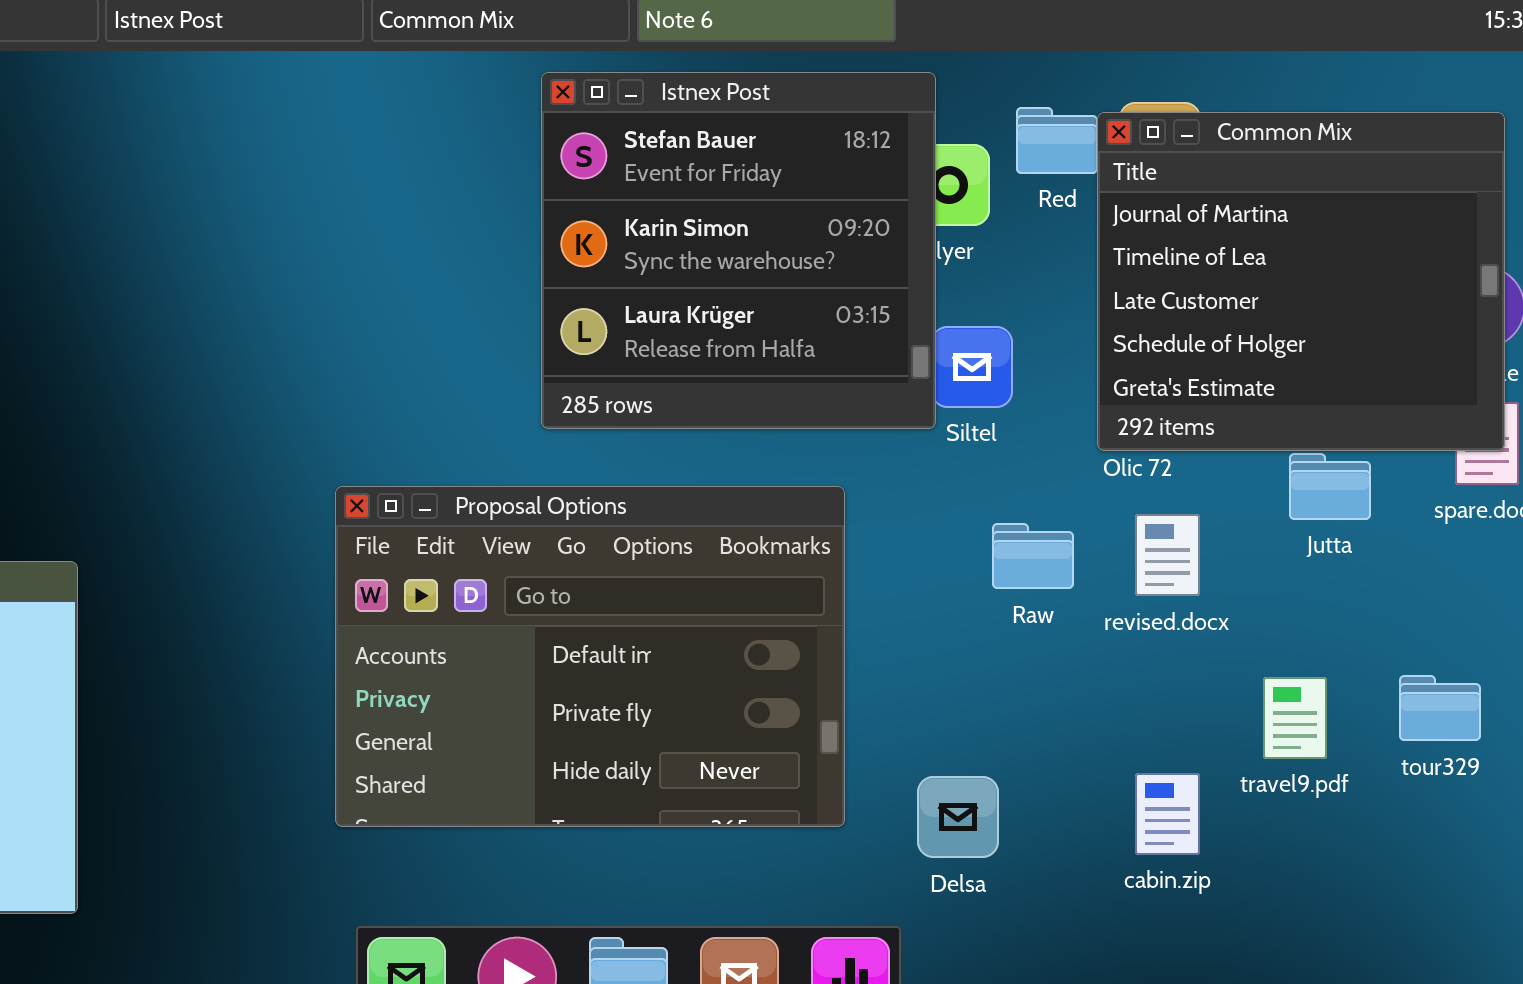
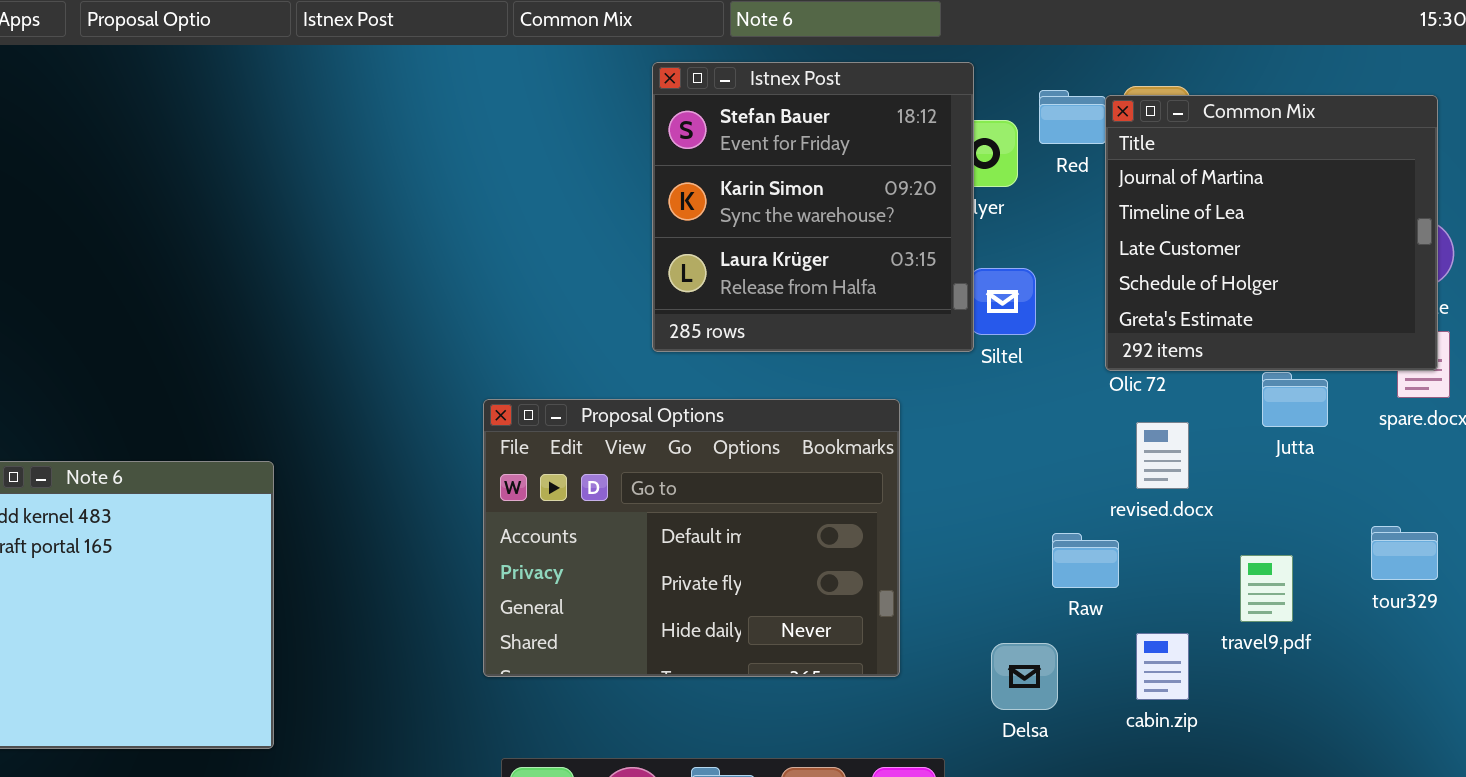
Raw: [992,523,1074,589] -> [1052,533,1119,588], moved
tour329: [1399,675,1481,741] -> [1371,526,1438,580], moved
Delsa: [917,776,999,858] -> [991,643,1058,710], moved

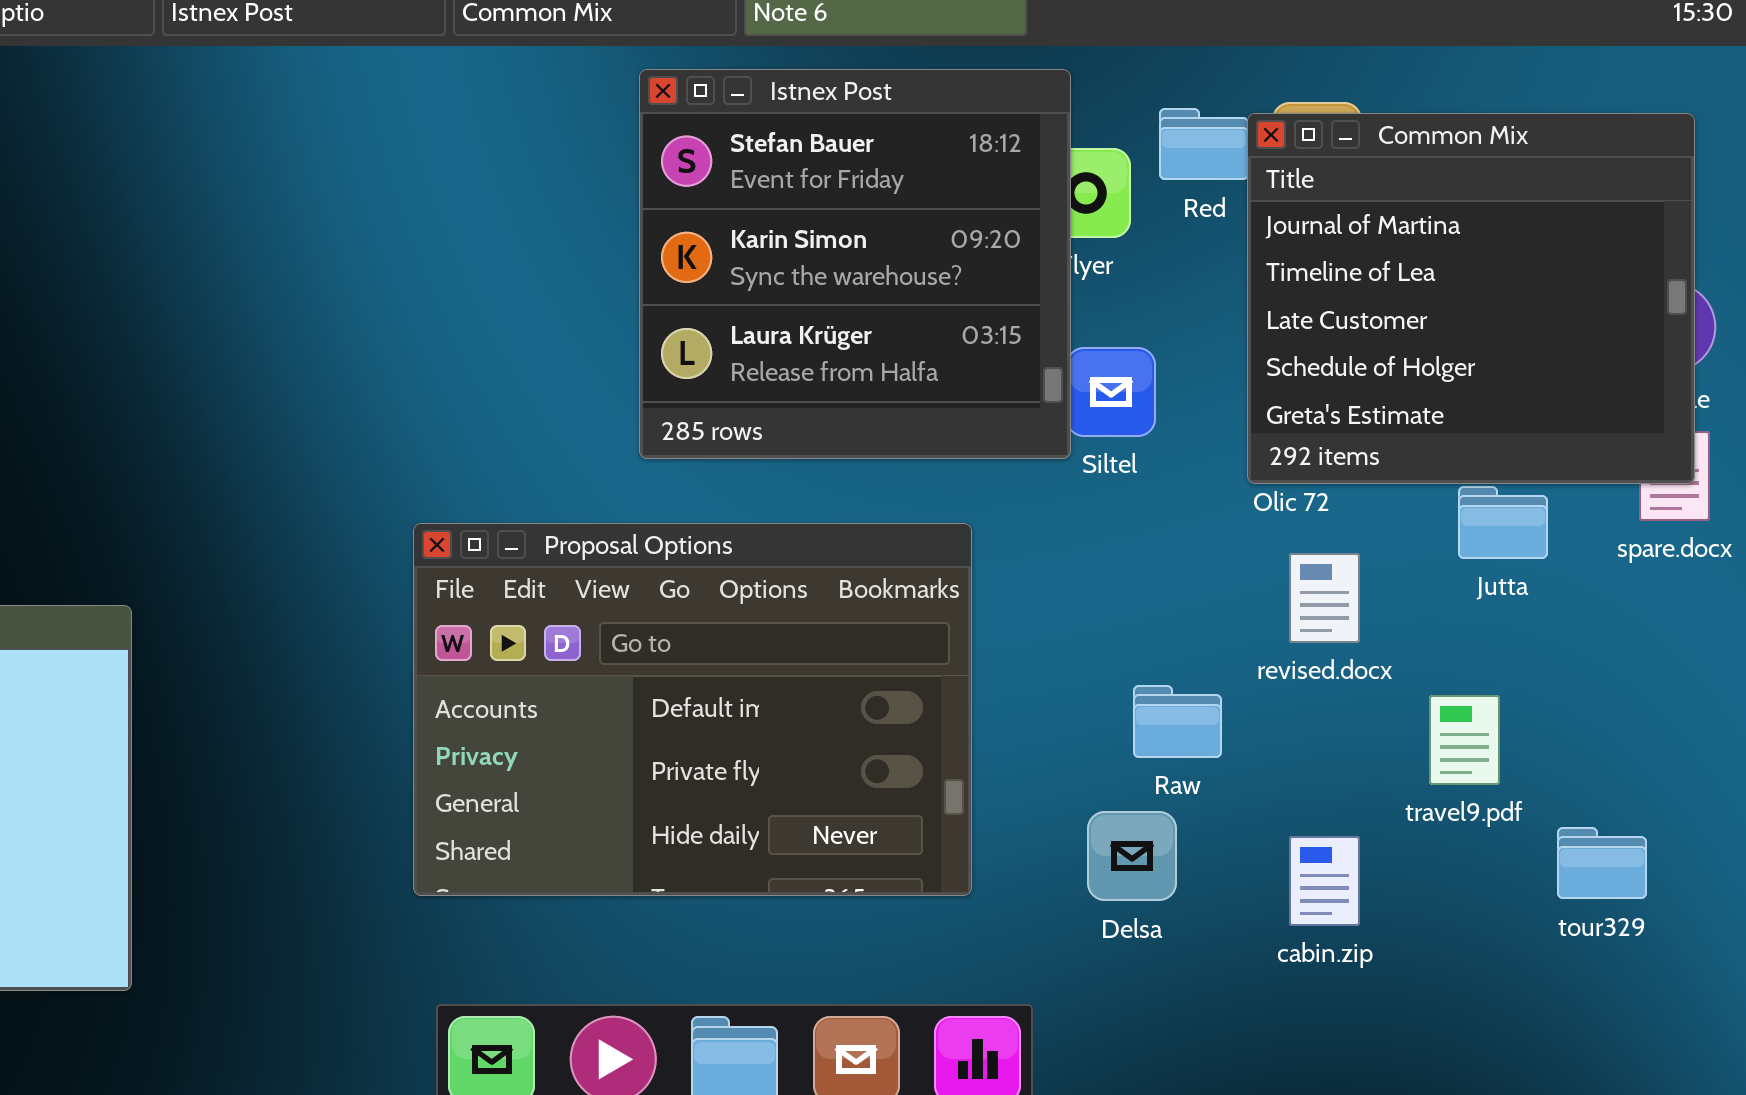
tour329: [1371,526,1438,580] -> [1557,827,1647,899], moved
Raw: [1052,533,1119,588] -> [1133,685,1222,758], moved
travel9.pdf: [1240,555,1293,622] -> [1429,695,1500,785], moved
Delsa: [991,643,1058,710] -> [1087,811,1177,901], moved

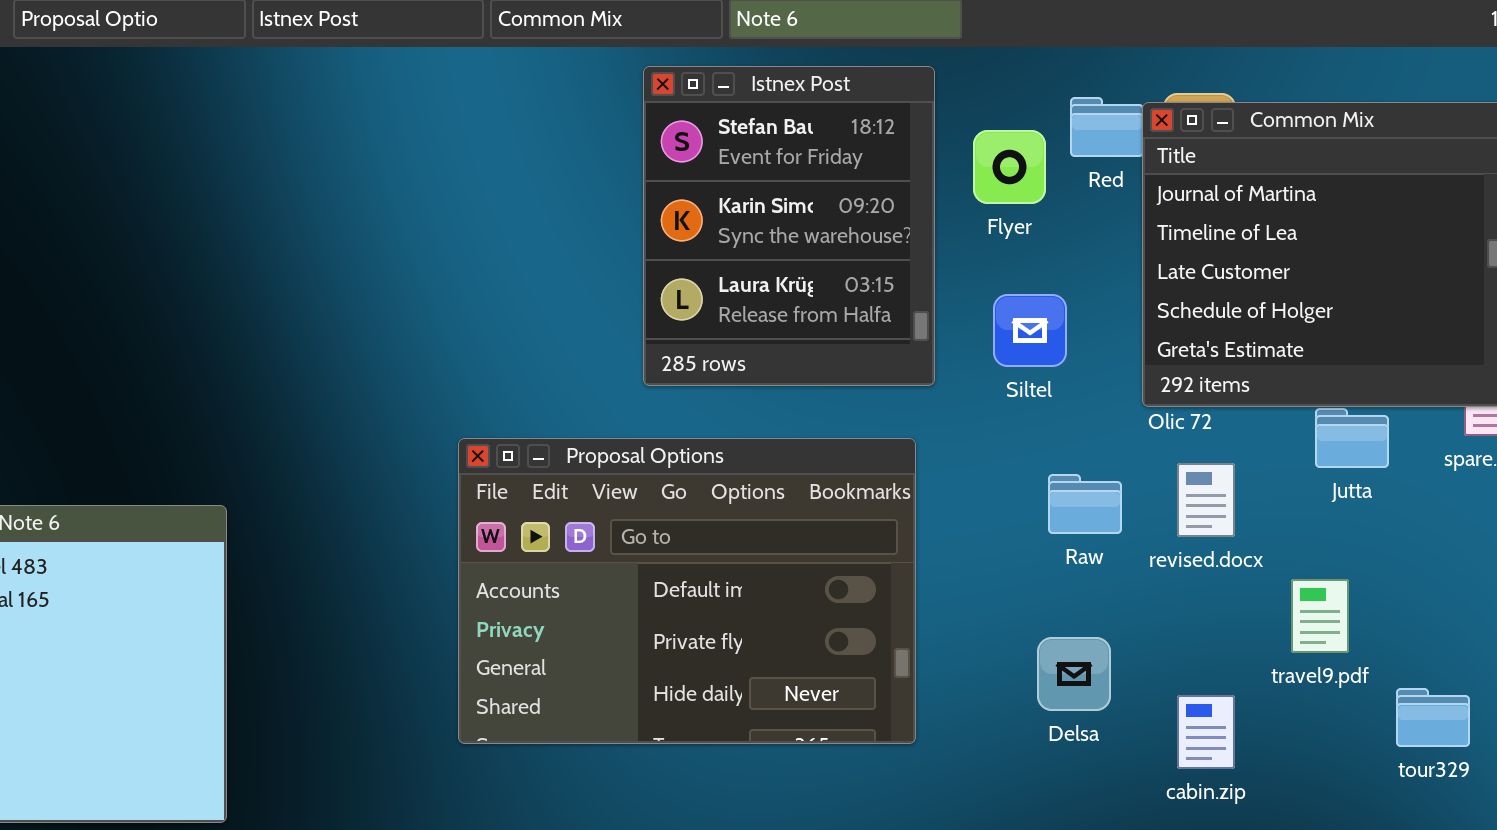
Istnex Post: [639,69,1071,459] -> [643,66,935,386], resized
Raw: [1133,685,1222,758] -> [1048,474,1122,534], moved
Delsa: [1087,811,1177,901] -> [1037,637,1111,711], moved

